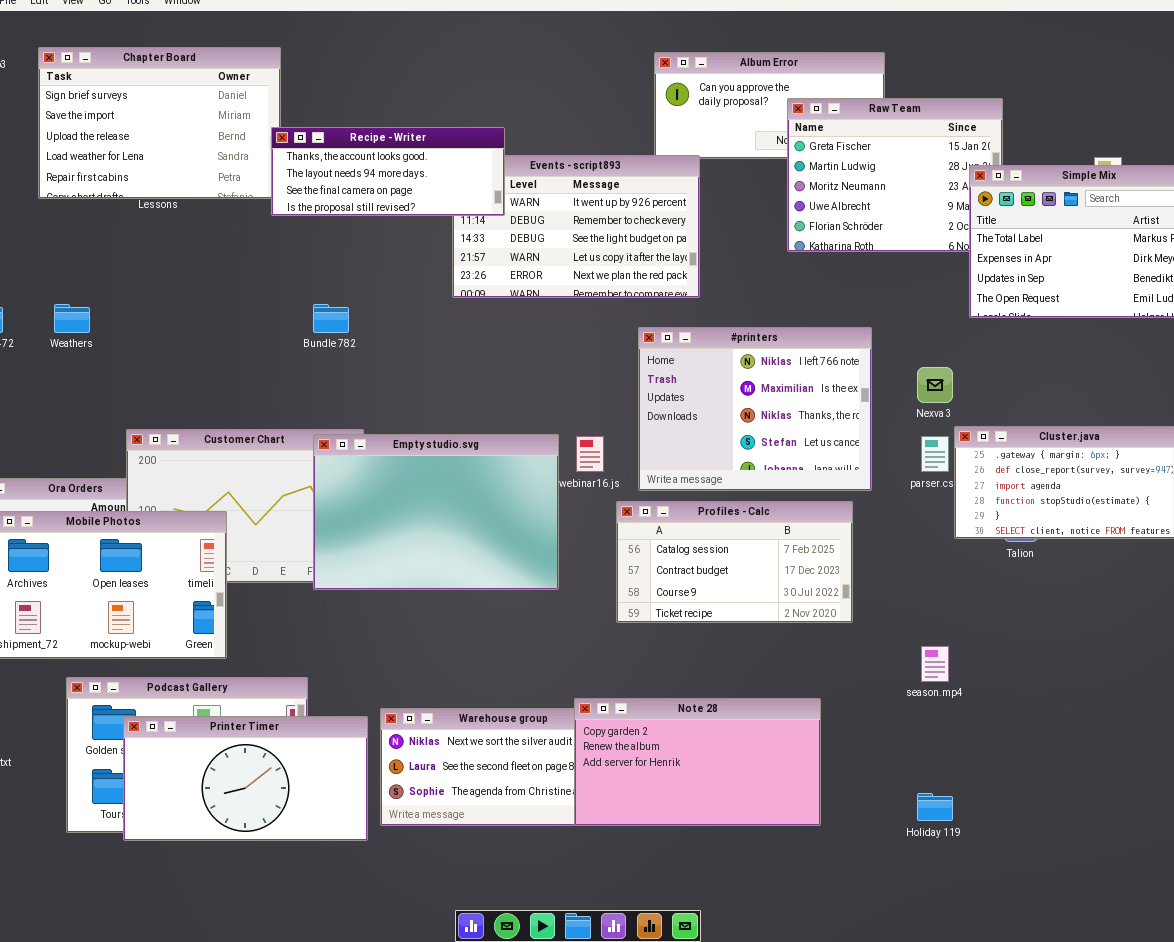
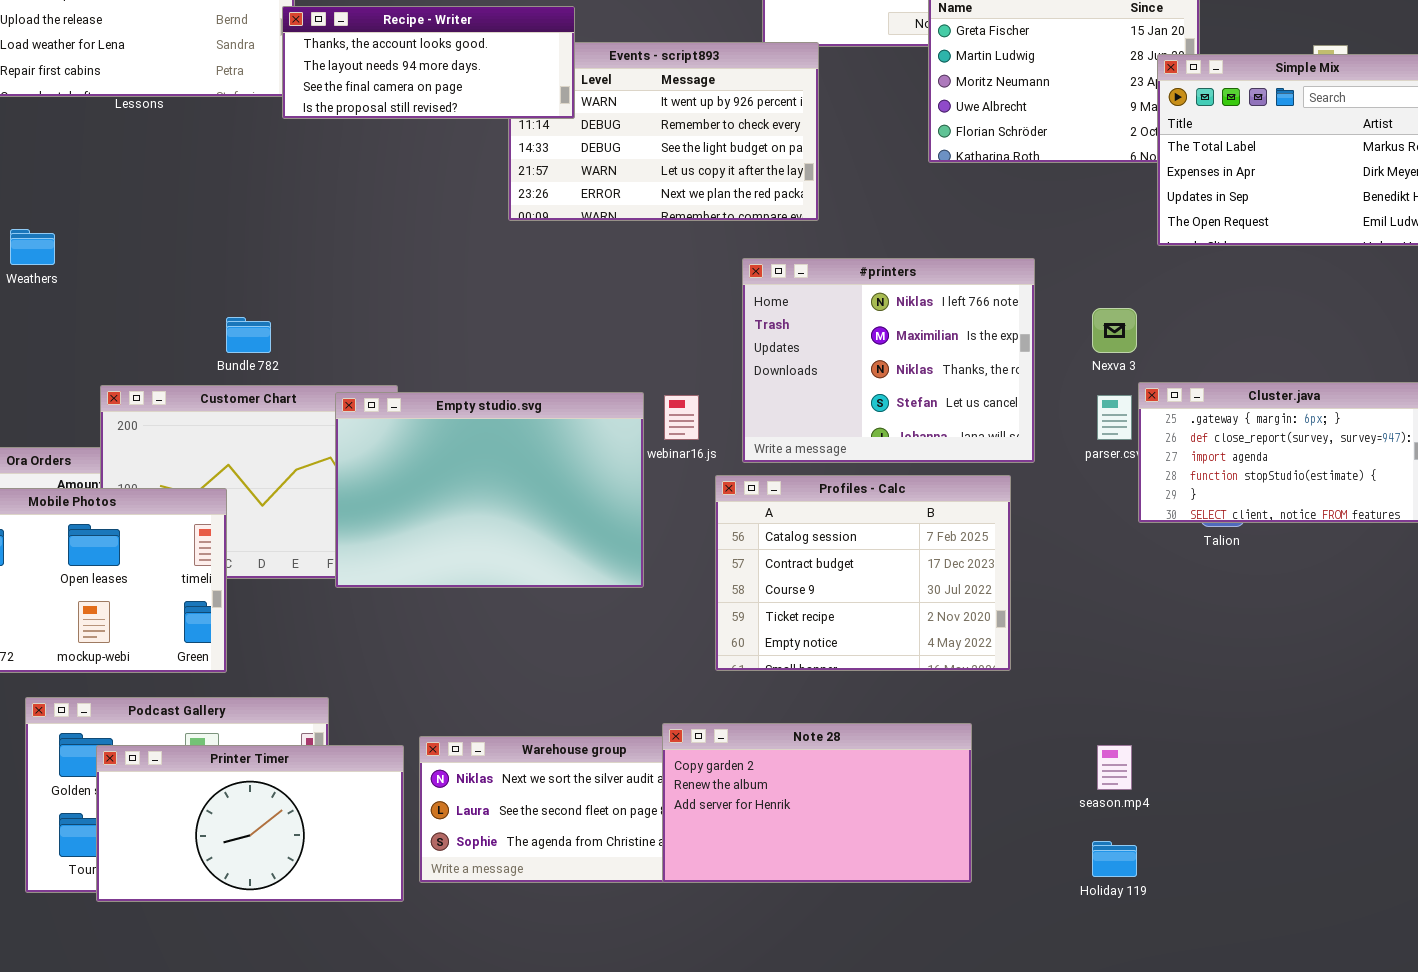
Bundle 782: [313,304,349,333] -> [226,317,271,353], moved
Profiles - Calc: [616,501,853,623] -> [715,475,1011,671], resized
season.mp4: [921,646,949,682] -> [1097,745,1132,790], moved

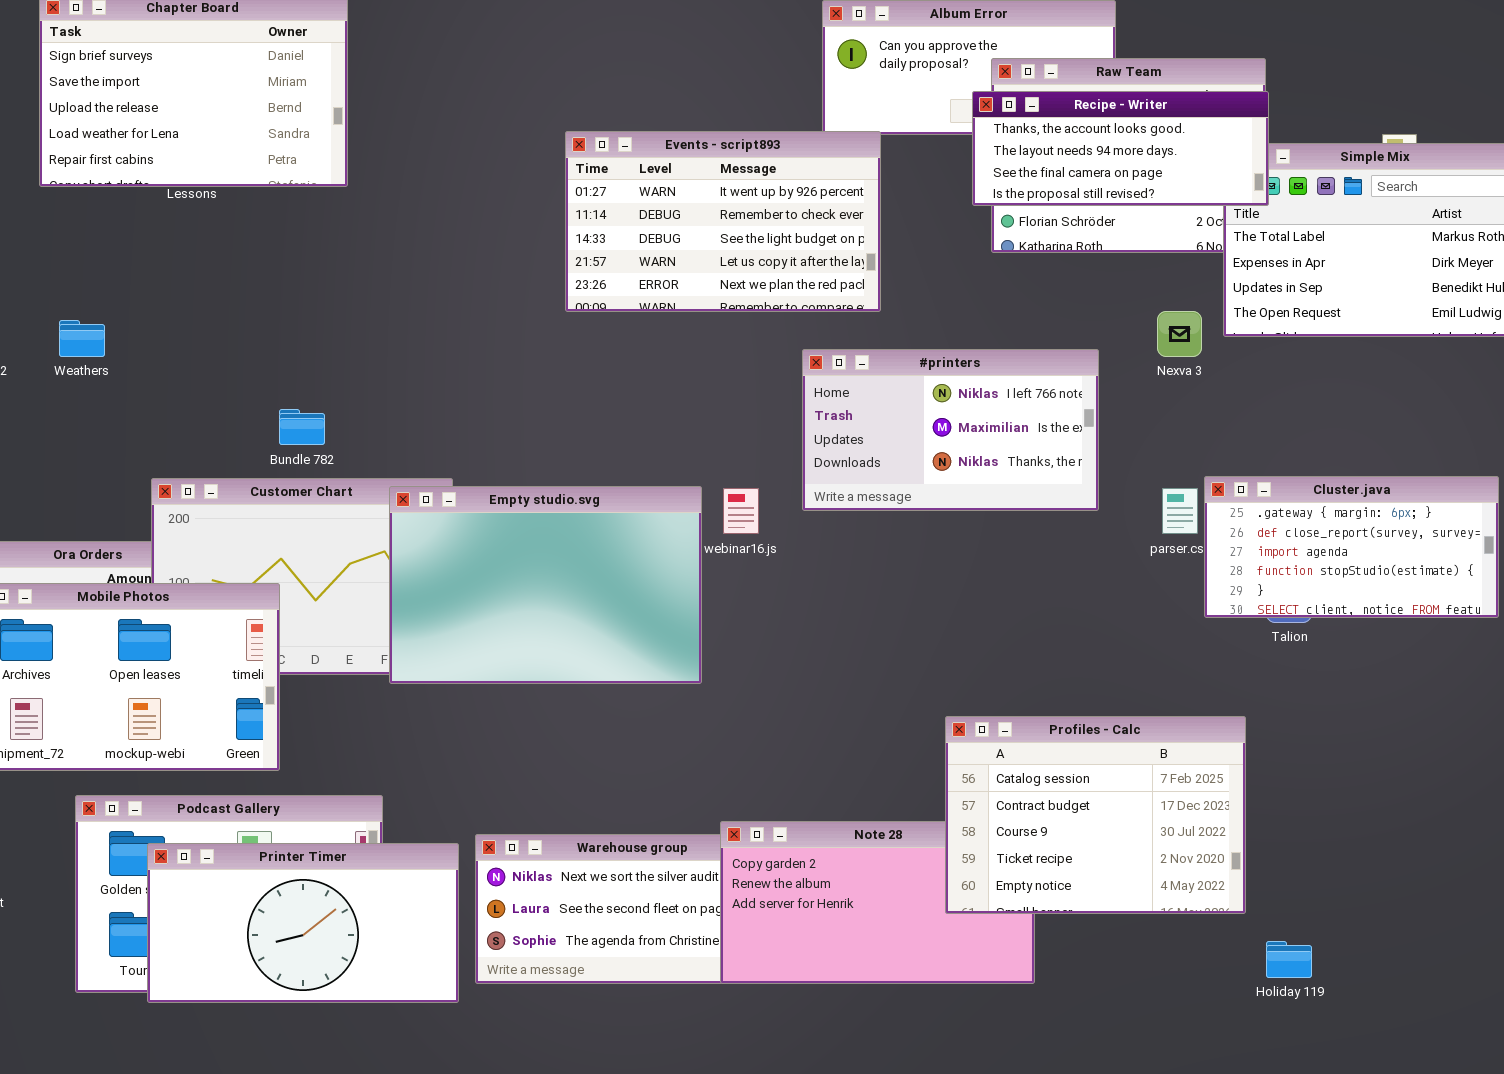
Recipe - Writer: [282,6,575,119] -> [972,91,1269,206], moved
#printers: [742,258,1035,463] -> [802,349,1099,511], resized
Nexva 3: [1092,308,1137,353] -> [1157,311,1202,357], moved
Profiles - Calc: [715,475,1011,671] -> [945,716,1246,914], moved
Holiday 119: [1092,841,1137,877] -> [1266,941,1312,978], moved

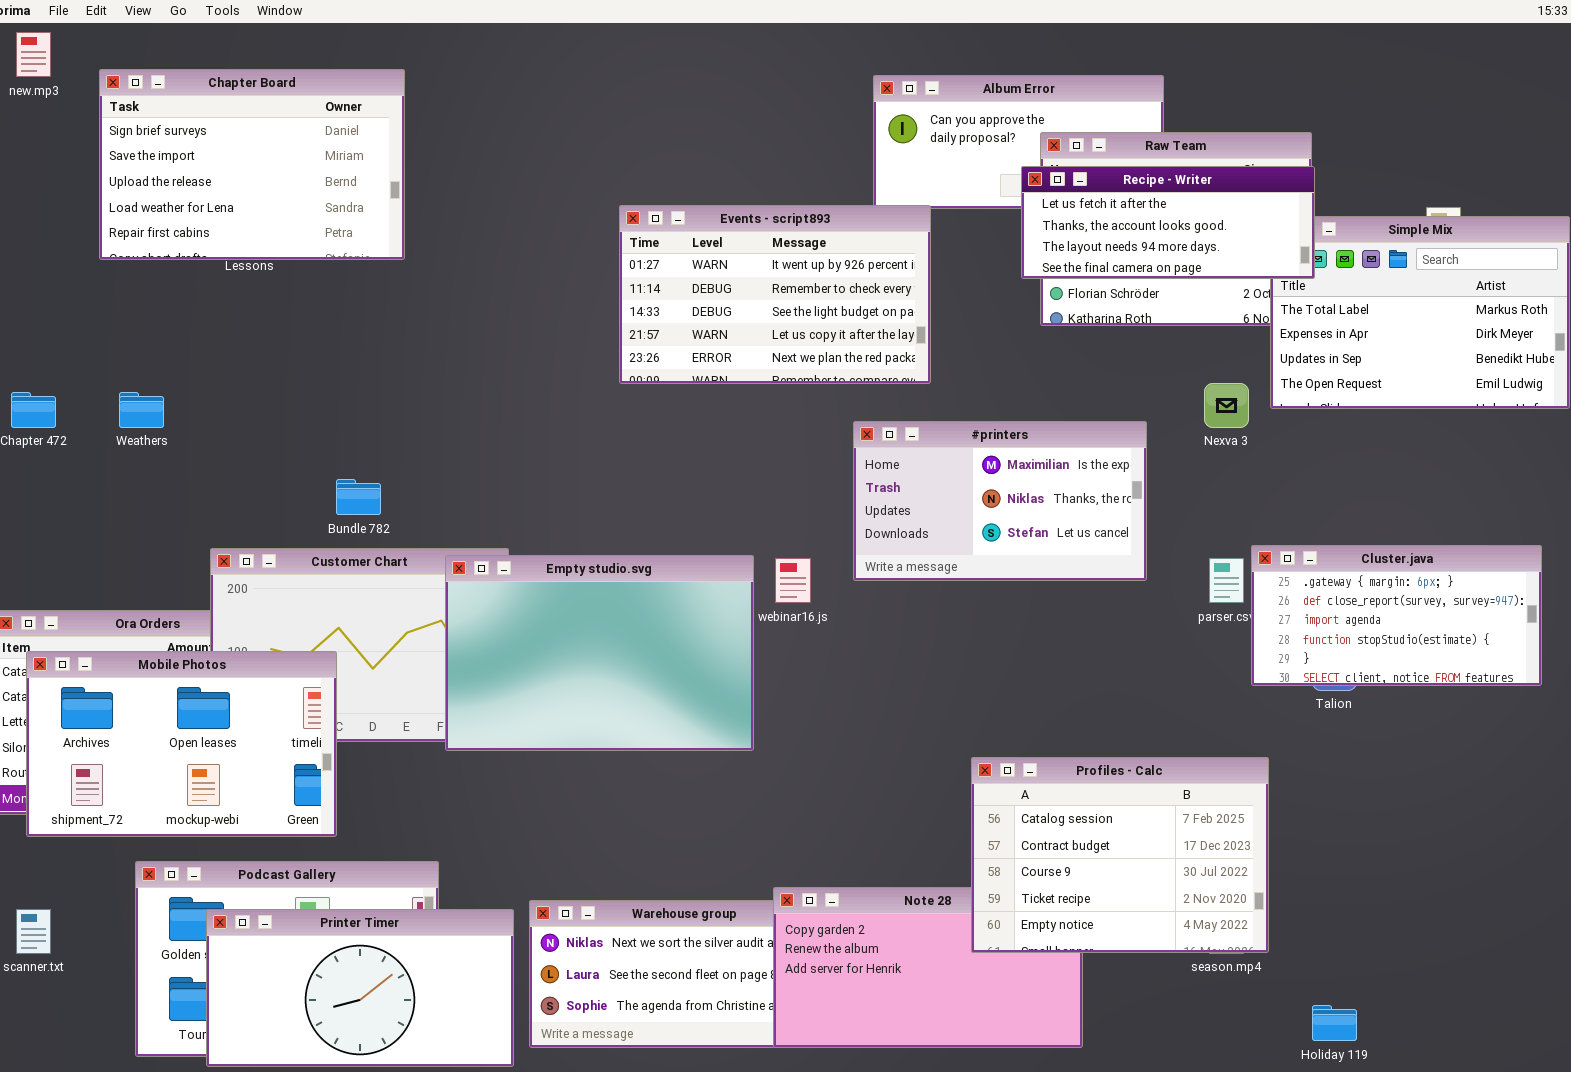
Recipe - Writer: [972,91,1269,206] -> [1021,166,1315,279], scrolled up 1 row
#printers: [802,349,1099,511] -> [853,421,1147,581], scrolled down 1 row
Profiles - Calc: [945,716,1246,914] -> [971,757,1269,953], moved

